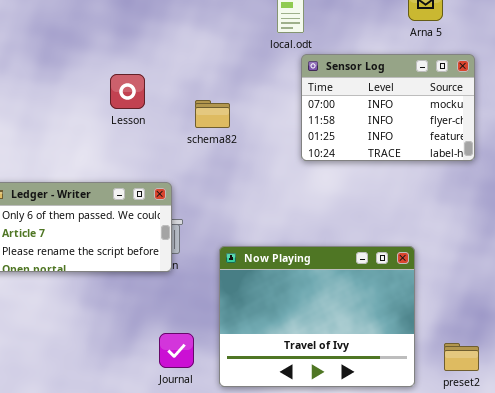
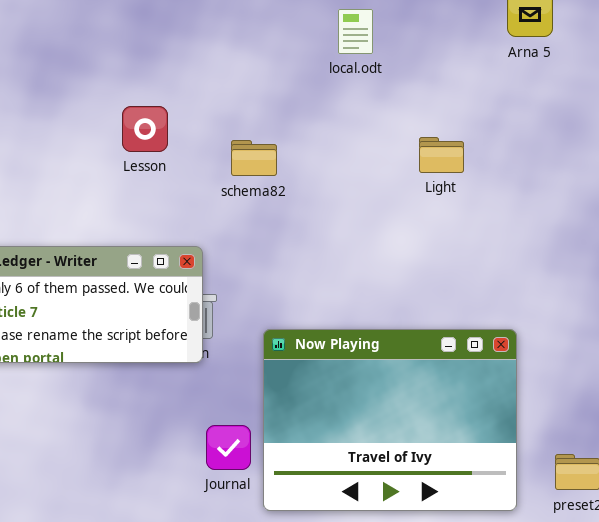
Sensor Log: [301,54,475,161] -> none, closed
Journal: [159,333,194,368] -> [206,425,251,470], moved

